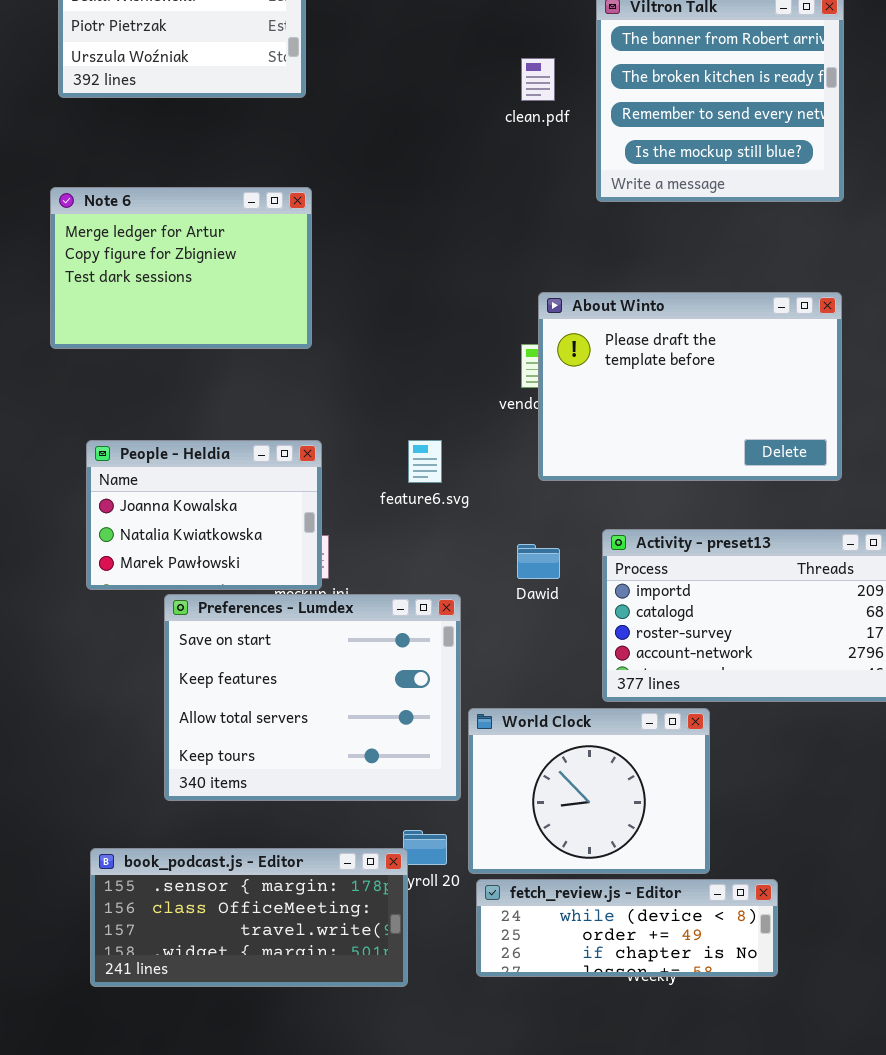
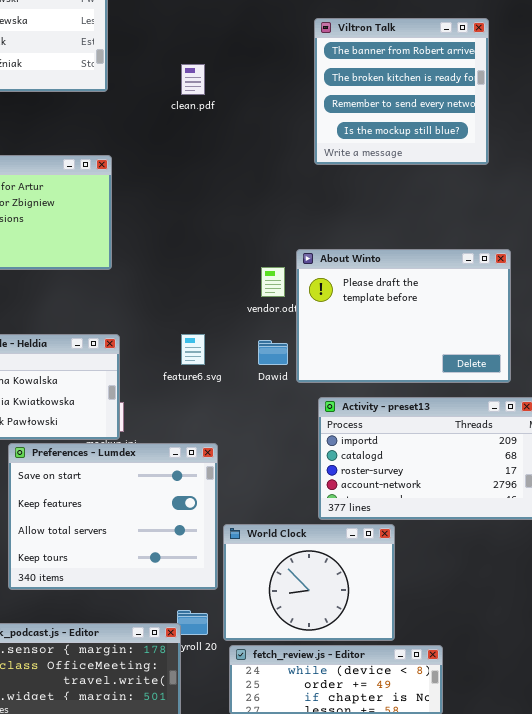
clean.pdf: [521,58,555,101] -> [181,64,205,95], moved
About Winto: [538,292,842,481] -> [296,249,511,383], moved
Dawid: [517,544,560,579] -> [258,340,288,365], moved

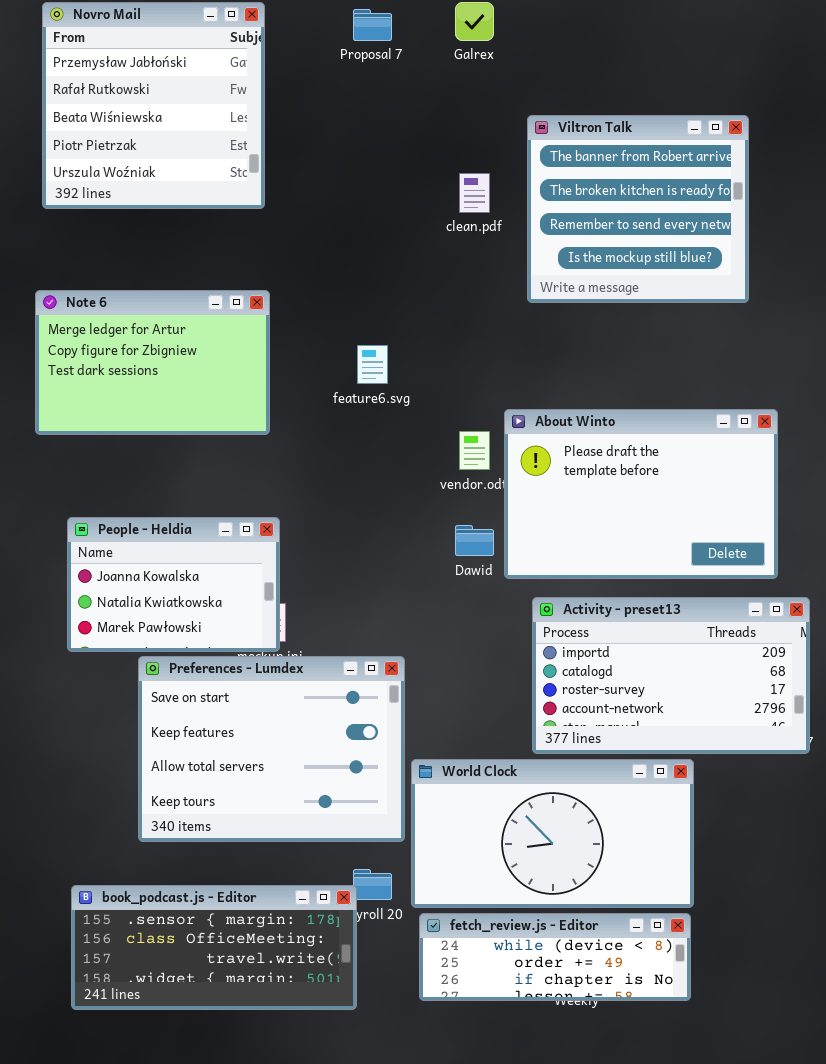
clean.pdf: [181,64,205,95] -> [459,173,490,213], moved
feature6.svg: [181,334,205,365] -> [357,345,388,384], moved
World Clock: [223,524,395,641] -> [411,759,694,908], resized

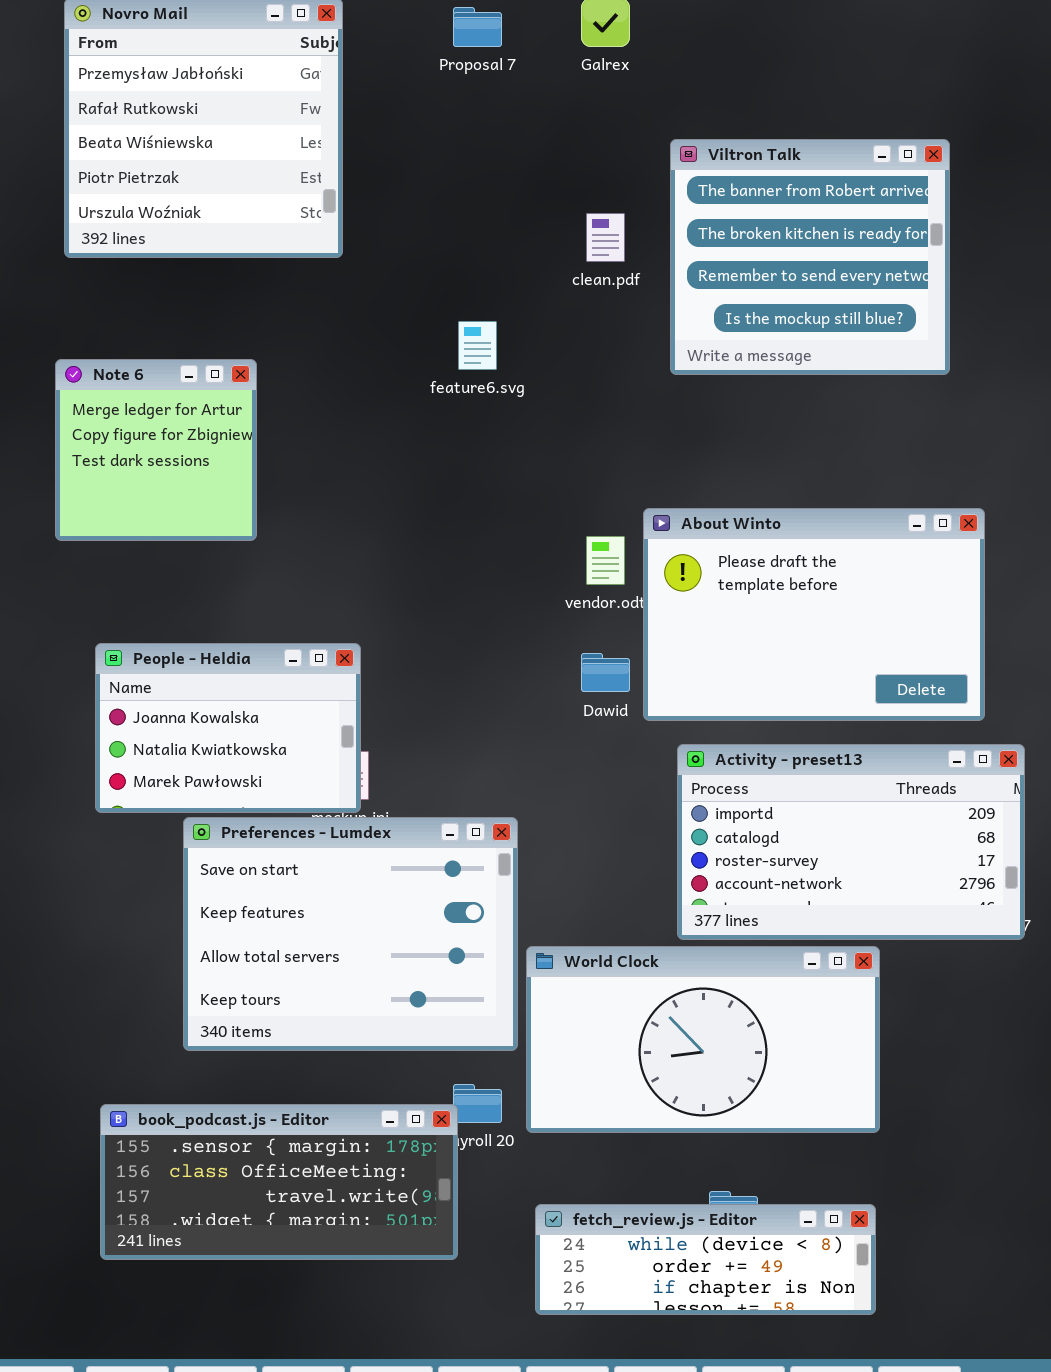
Note 6: [35,290,270,435] -> [55,359,257,541], resized
feature6.svg: [357,345,388,384] -> [458,321,497,370], moved
fetch_review.js - Editor: [419,913,691,1001] -> [535,1204,876,1315], moved

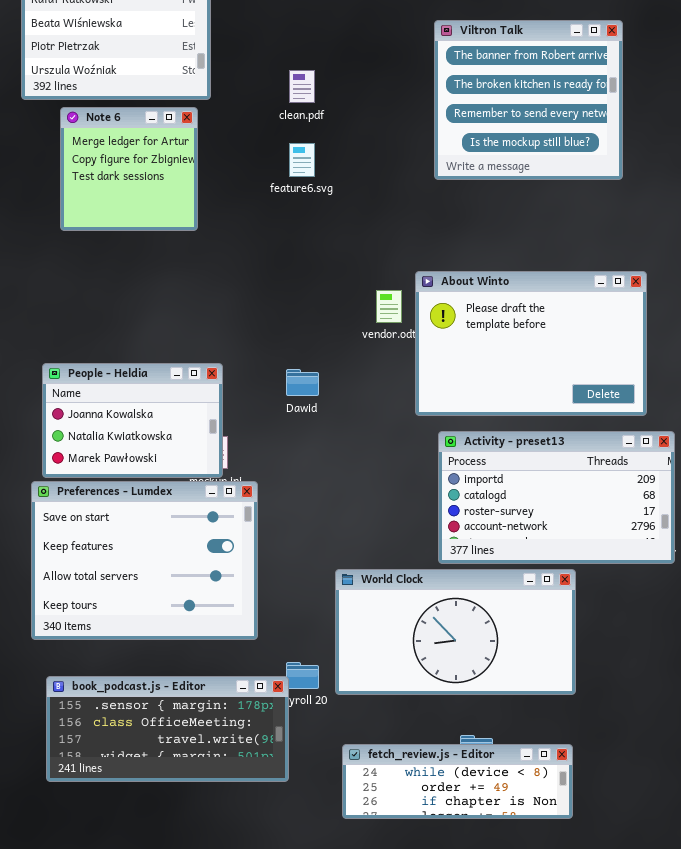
clean.pdf: [586,213,625,262] -> [289,70,315,103], moved
Note 6: [55,359,257,541] -> [60,107,198,231], moved
Dawid: [581,653,630,692] -> [286,369,319,396], moved
Preferences - Lumdex: [183,817,518,1051] -> [31,481,258,640], moved

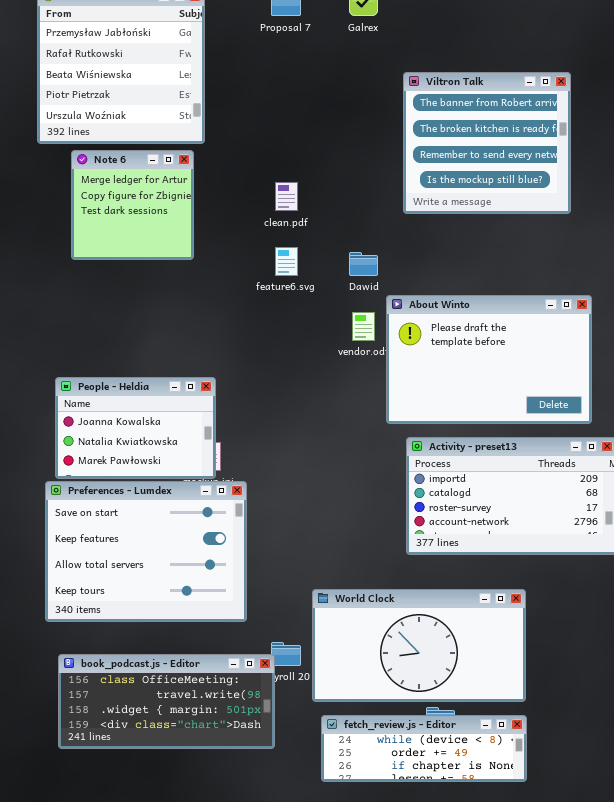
clean.pdf: [289,70,315,103] -> [275,182,298,211], moved
feature6.svg: [289,143,315,177] -> [275,247,298,276], moved
Dawid: [286,369,319,396] -> [349,252,378,276], moved
World Clock: [335,569,576,695] -> [312,589,526,702], moved
book_podcast.js - Editor: [46,676,289,782] -> [58,654,275,749], scrolled down 1 row

